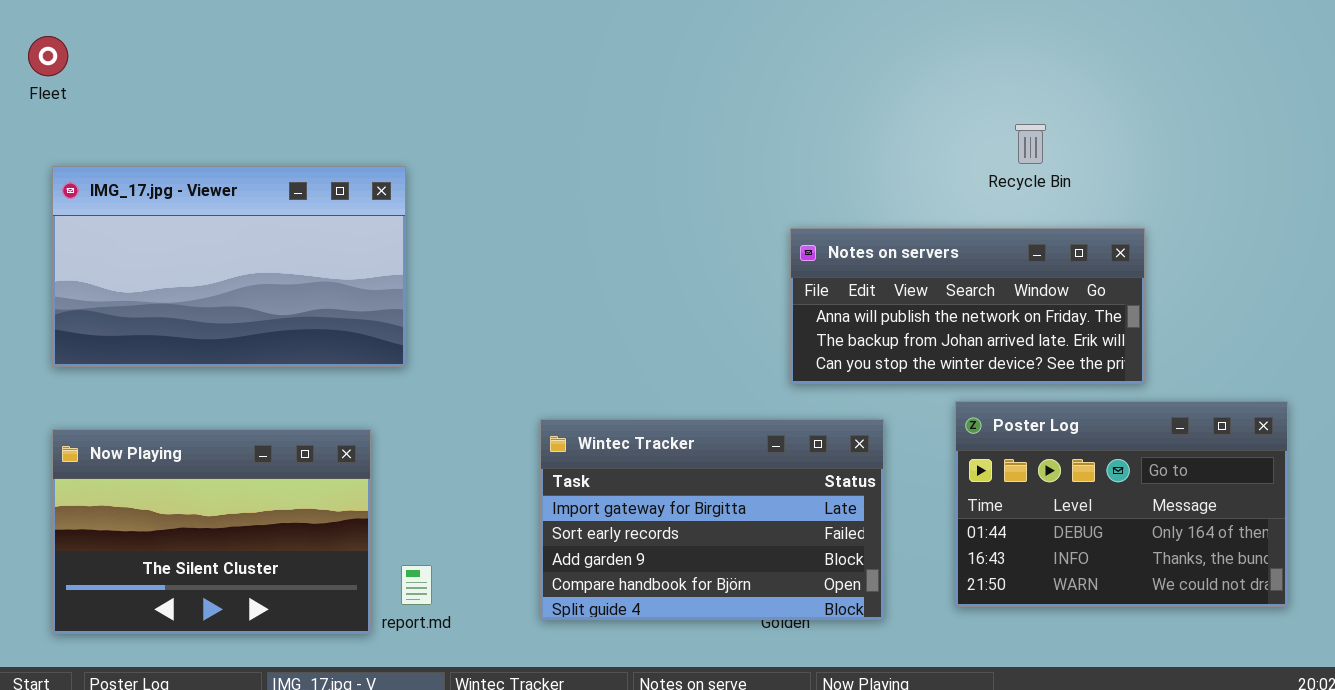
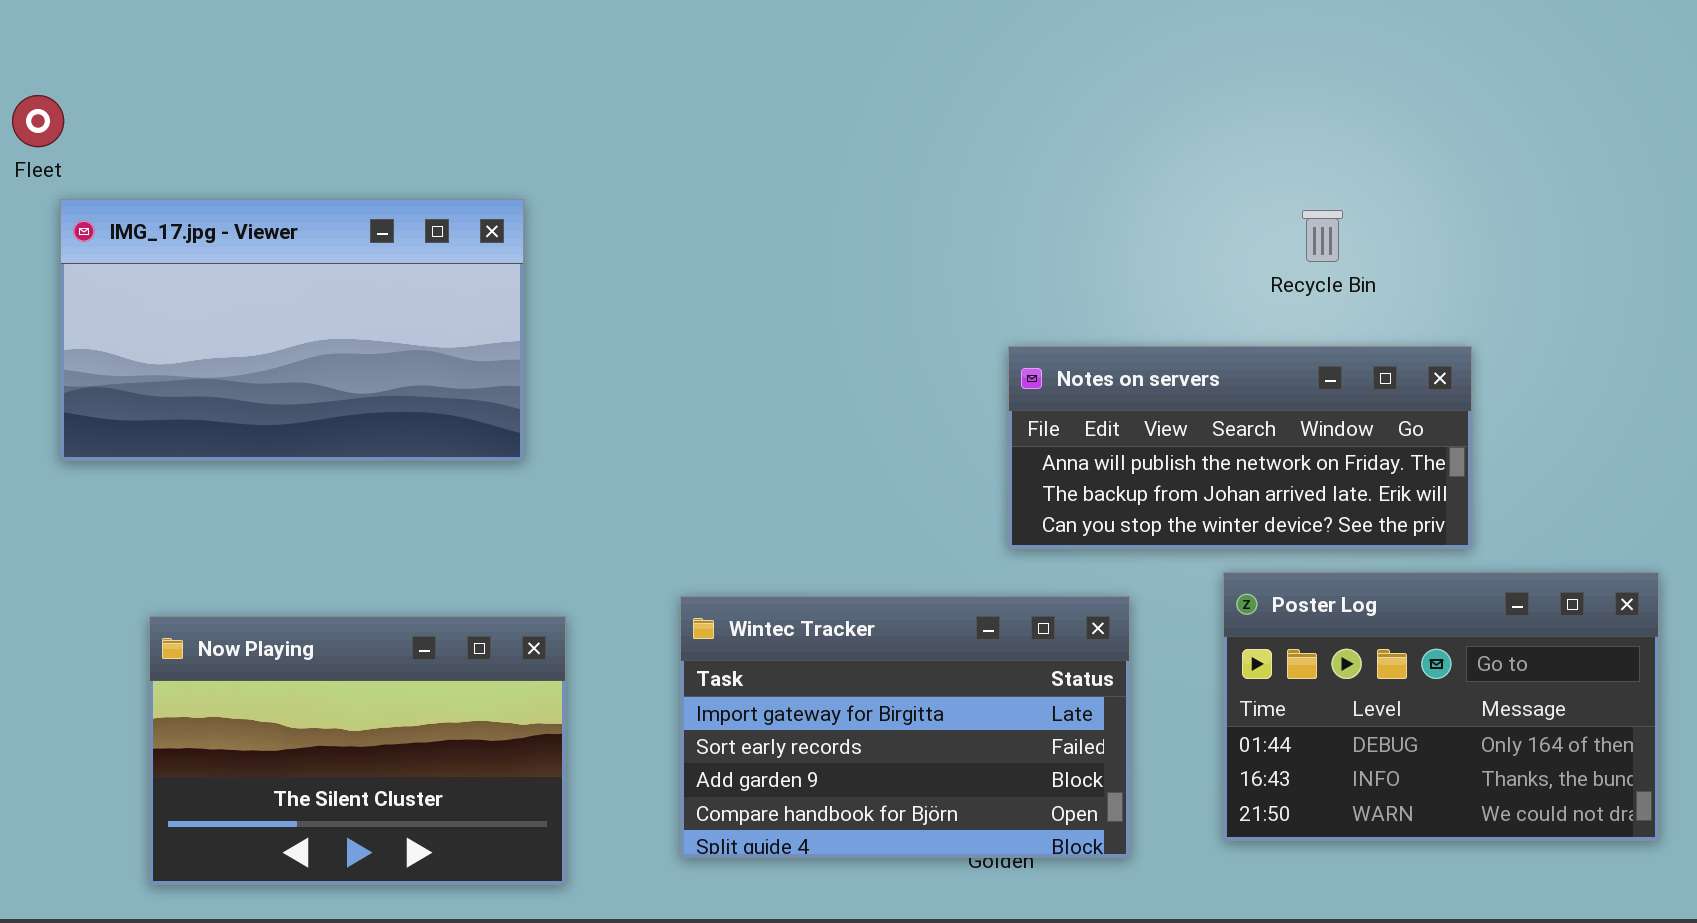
IMG_17.jpg - Viewer: [52,166,406,367] -> [60,199,524,461], moved
Now Playing: [52,429,371,634] -> [149,616,566,885], moved

